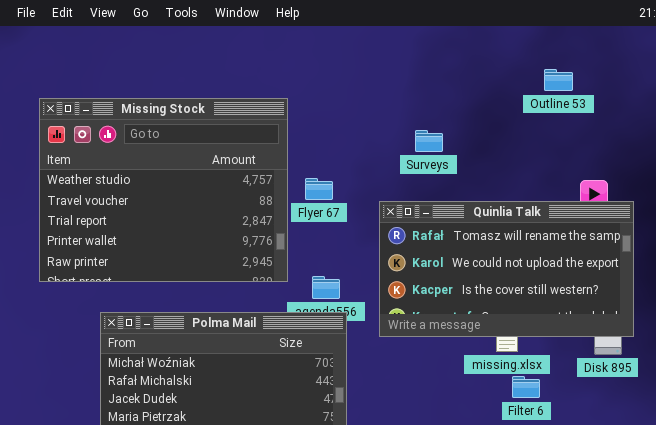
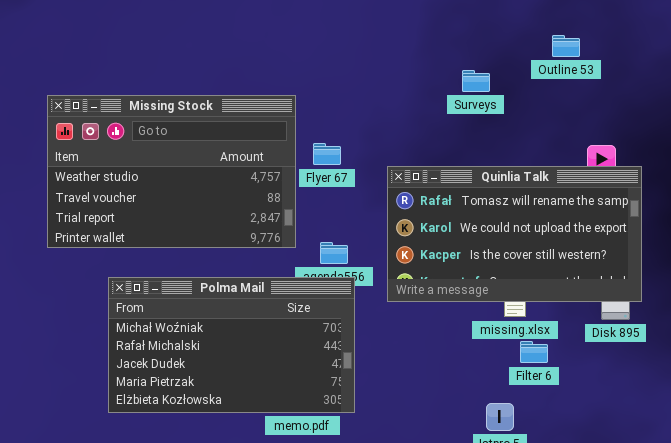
Missing Stock: [39,98,288,282] -> [47,95,296,248], resized
Surveys: [415,130,443,152] -> [462,70,490,92], moved

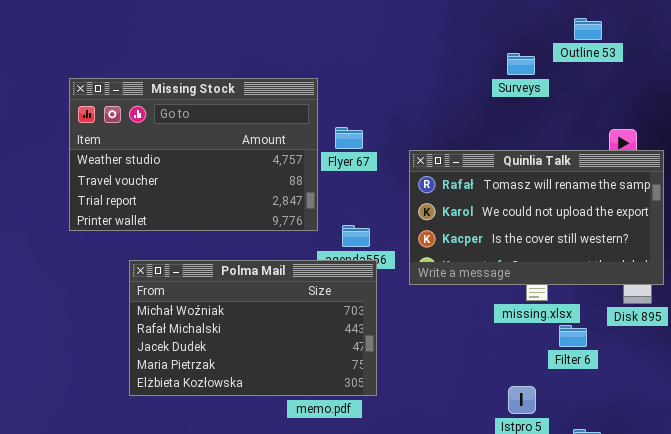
Surveys: [462,70,490,92] -> [507,53,535,75], moved
Filter 6: [520,341,548,363] -> [559,325,587,347], moved

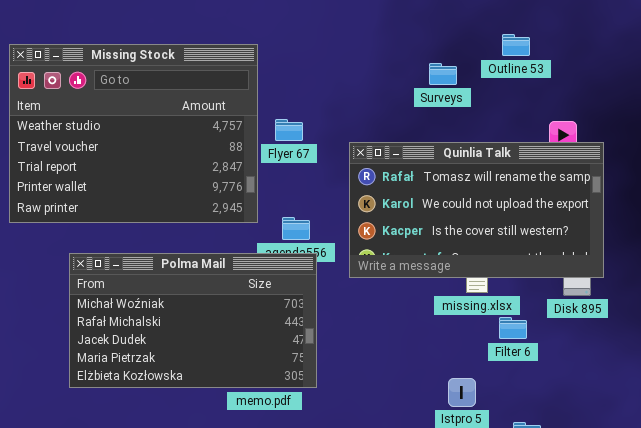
Outline 53: [574,18,602,40] -> [502,34,530,56], moved
Surveys: [507,53,535,75] -> [429,63,457,85], moved
Missing Stock: [69,78,318,231] -> [9,44,258,223], resized

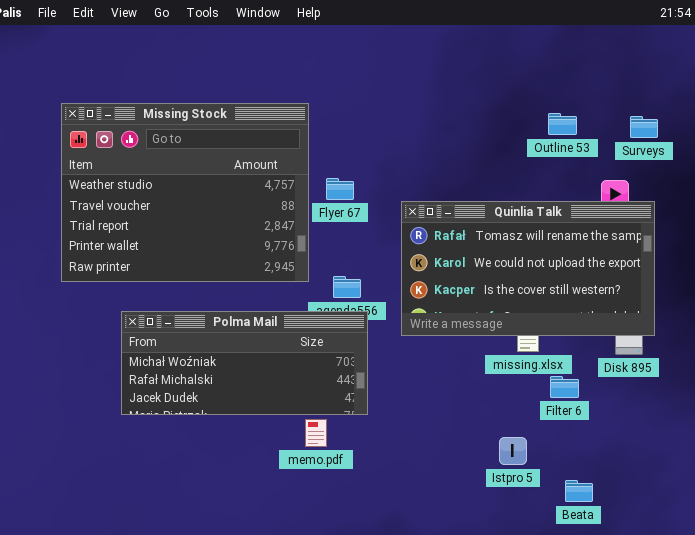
Outline 53: [502,34,530,56] -> [548,113,577,135], moved
Surveys: [429,63,457,85] -> [630,116,658,138], moved
Polma Mail: [69,253,317,388] -> [121,311,368,415], resized

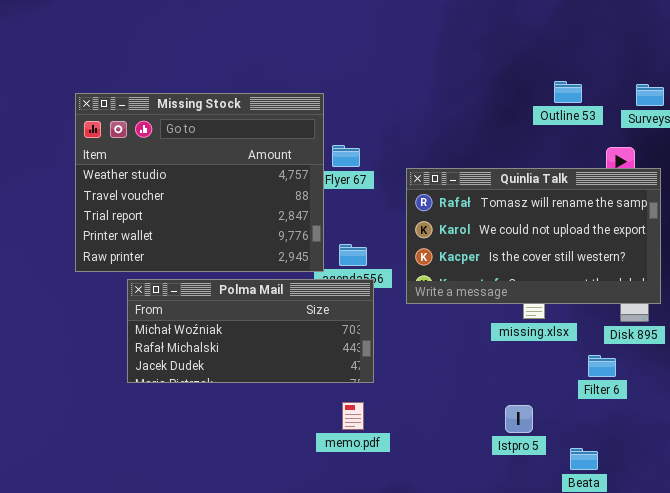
Missing Stock: [61,103,309,282] -> [75,93,324,272], moved
Filter 6: [550,376,579,398] -> [588,355,616,377], moved
memo.pdf: [305,419,327,447] -> [342,402,364,430], moved

